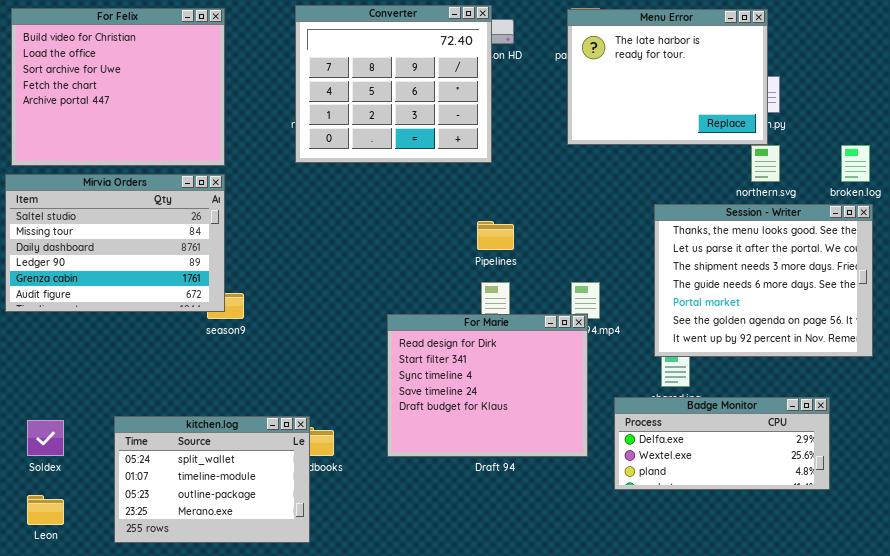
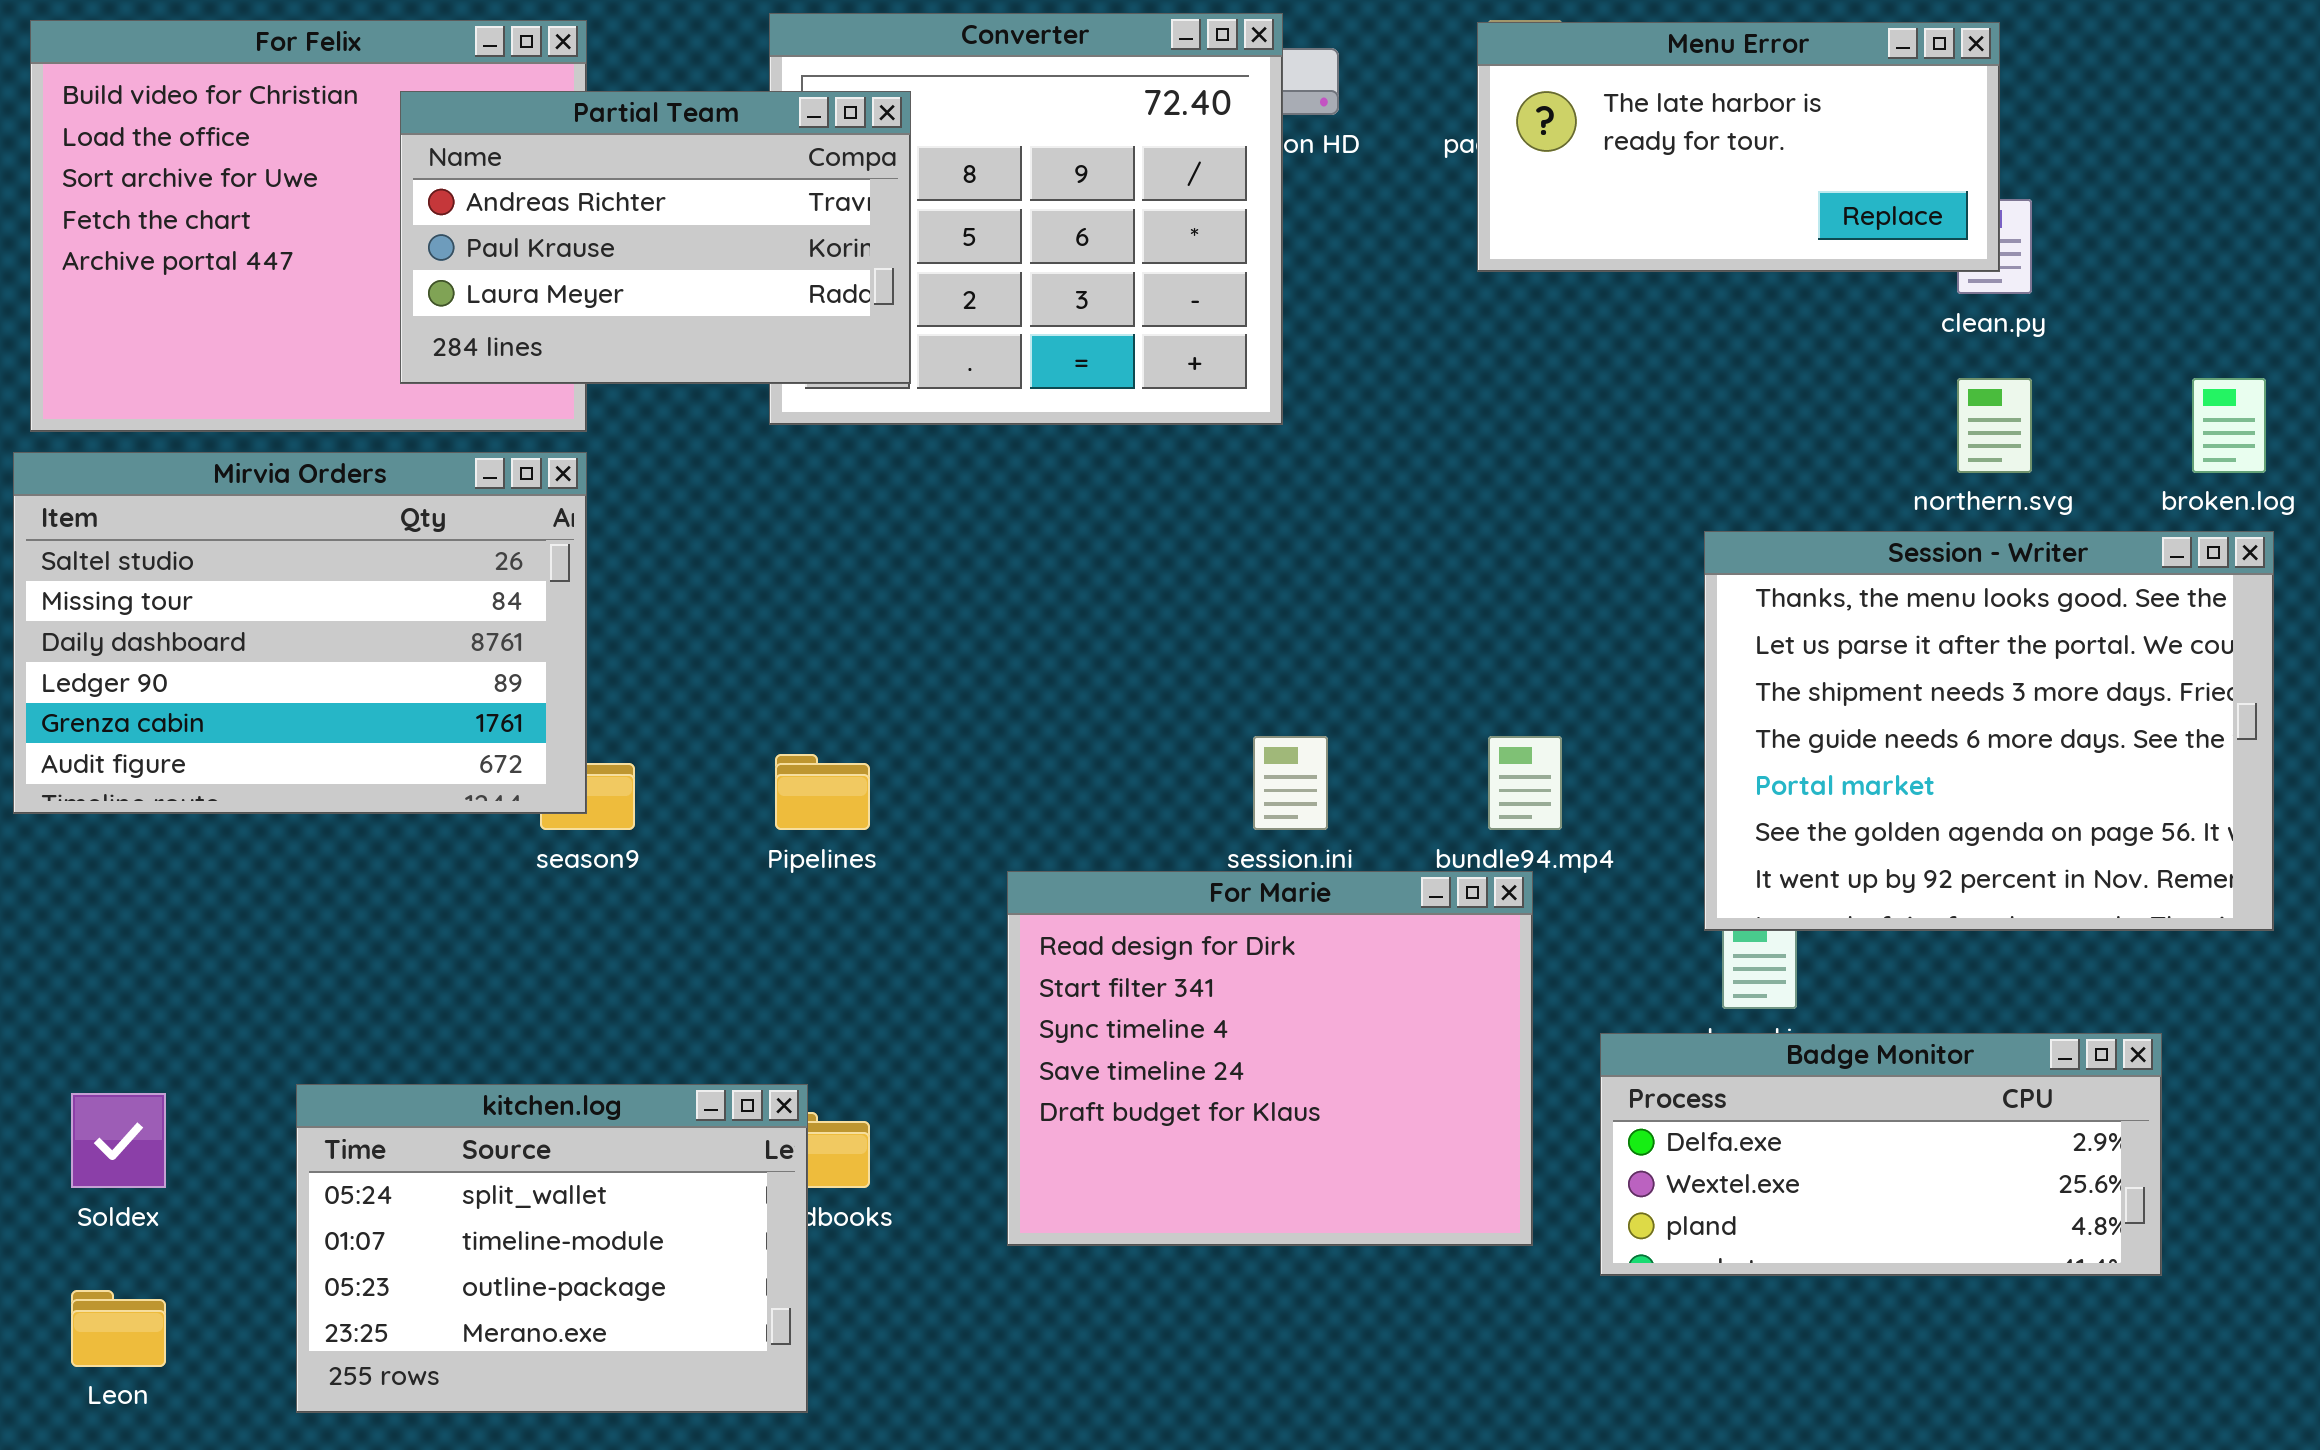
Menu Error: [567,9,768,145] -> [1477,22,2000,272], resized
Partial Team: none -> [400,91,911,384], opened
Pipelines: [477,221,514,250] -> [775,754,870,830], moved
For Marie: [387,314,588,457] -> [1007,871,1533,1246], moved

